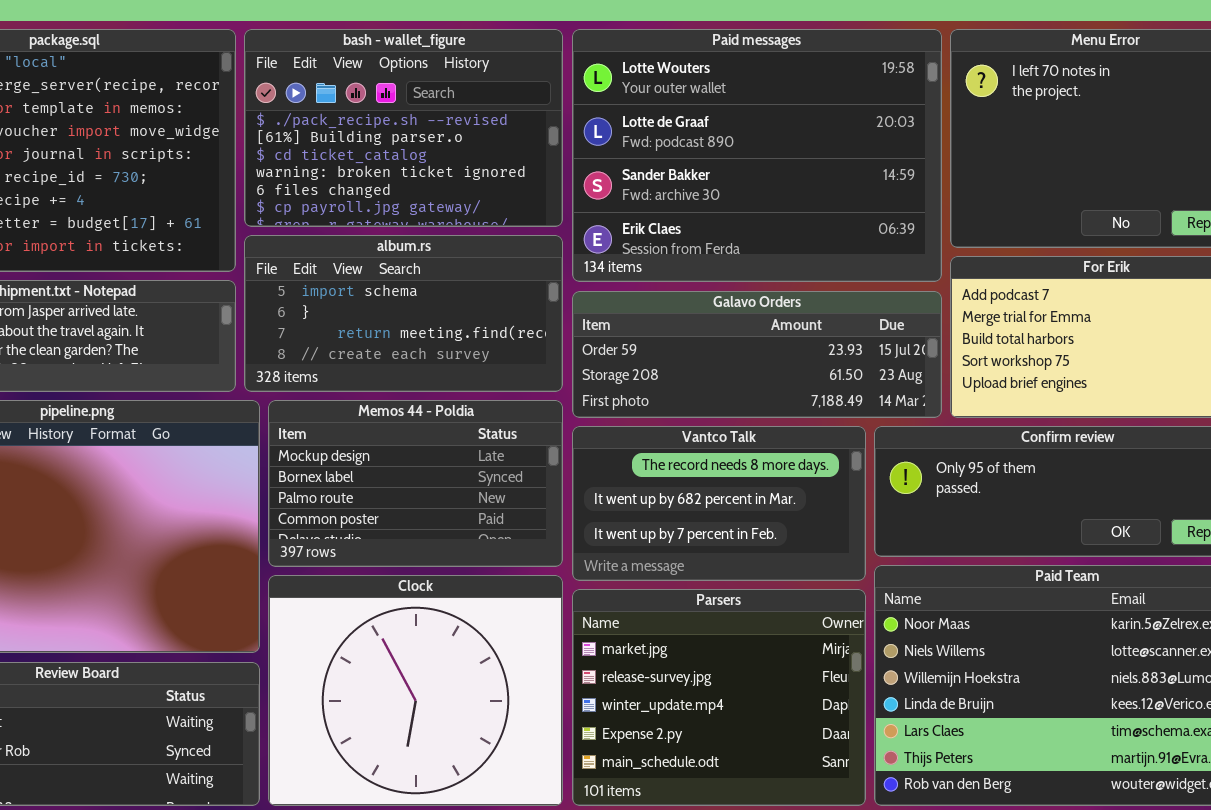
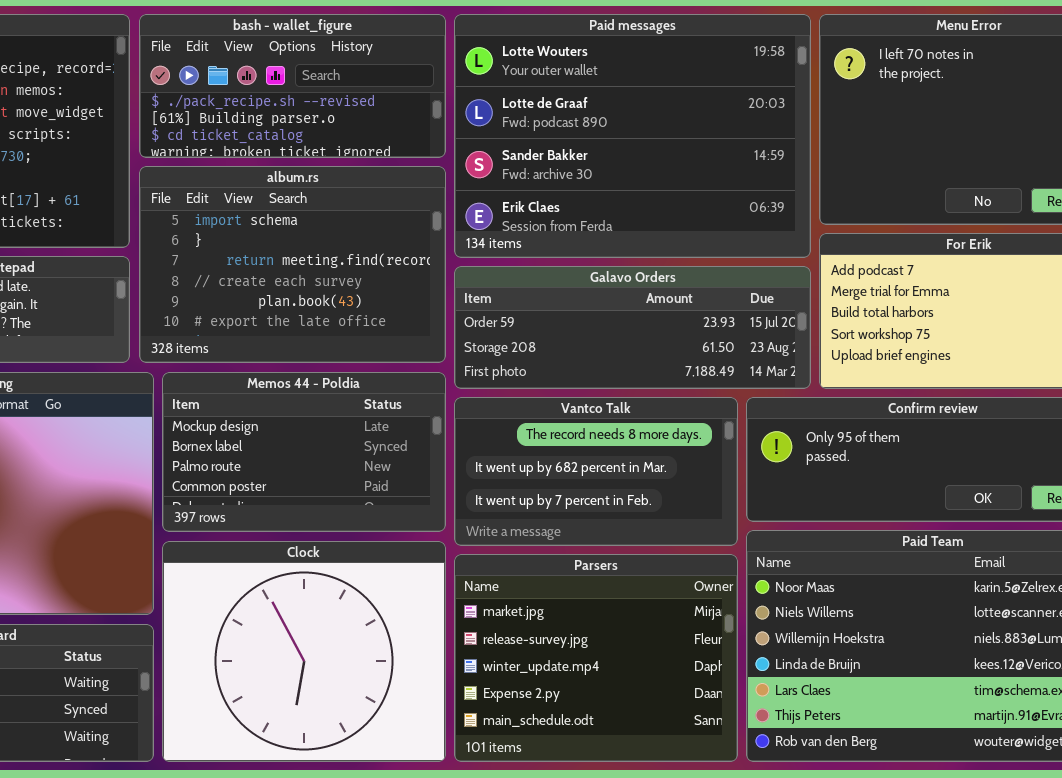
bash - wallet_figure: [244,29,563,227] -> [139,14,446,158], resized
album.rs: [244,235,563,392] -> [139,166,446,363], resized

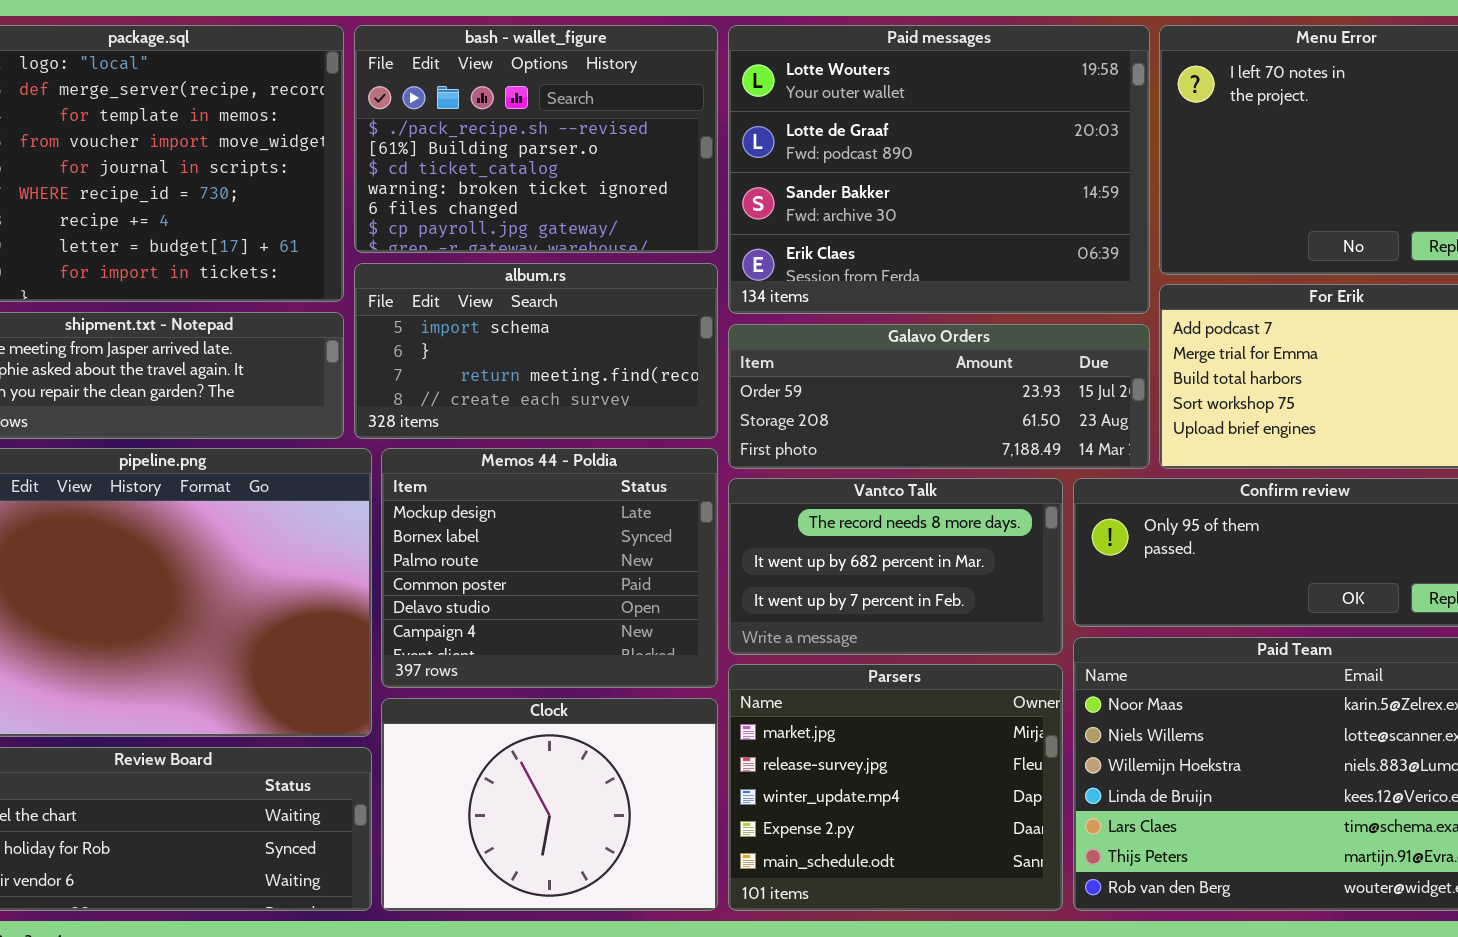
bash - wallet_figure: [139,14,446,158] -> [354,25,718,253], resized
album.rs: [139,166,446,363] -> [354,263,718,439], resized
Memos 44 - Poldia: [162,372,446,532] -> [381,448,718,688], resized
Clock: [162,541,446,762] -> [381,698,718,911], resized

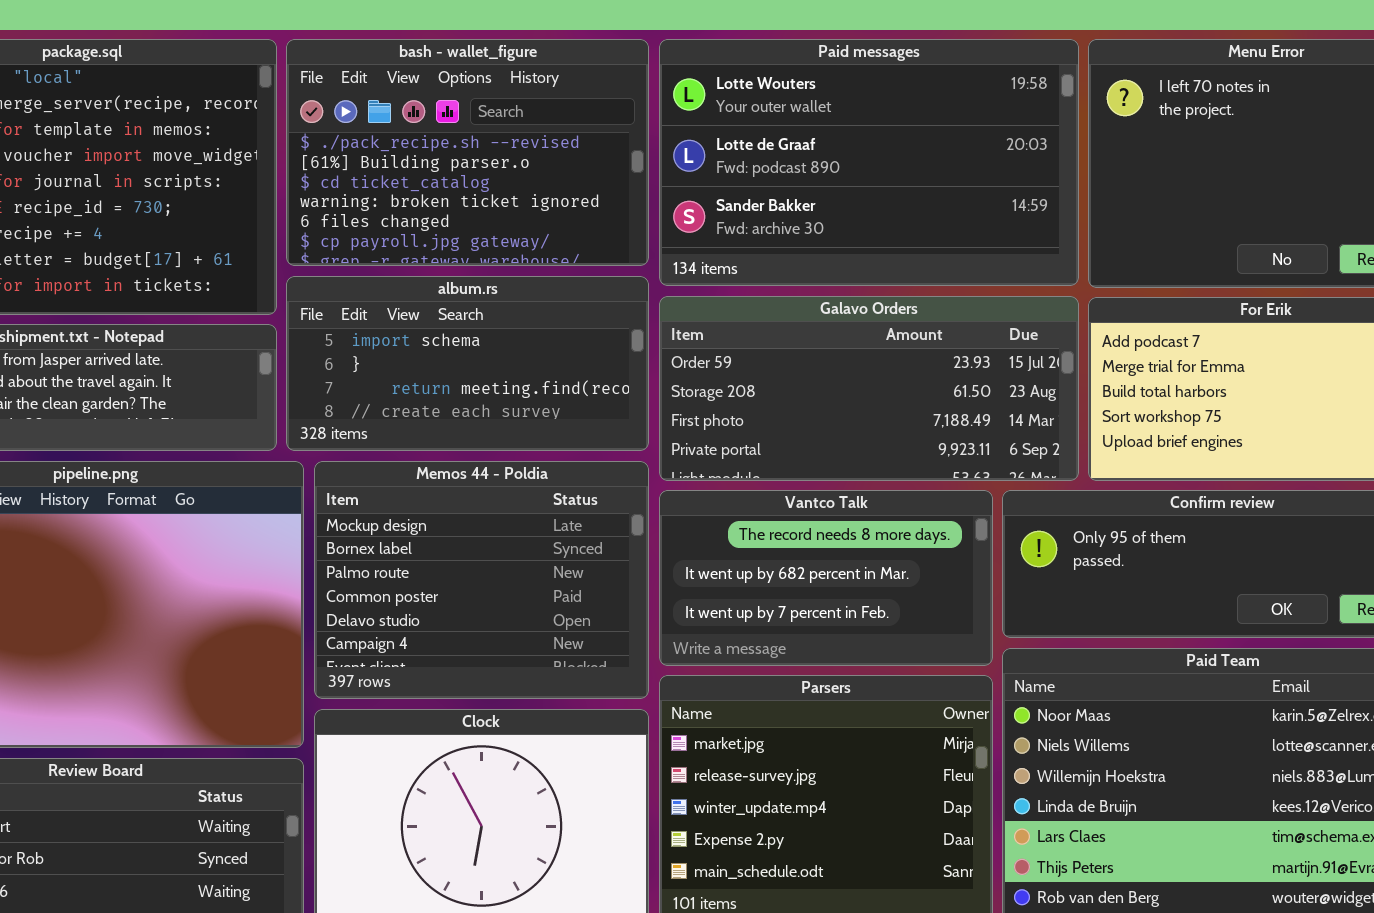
Paid messages: [728,25,1150,314] -> [659,39,1079,286], resized
Galavo Orders: [728,324,1150,469] -> [659,296,1079,481], resized

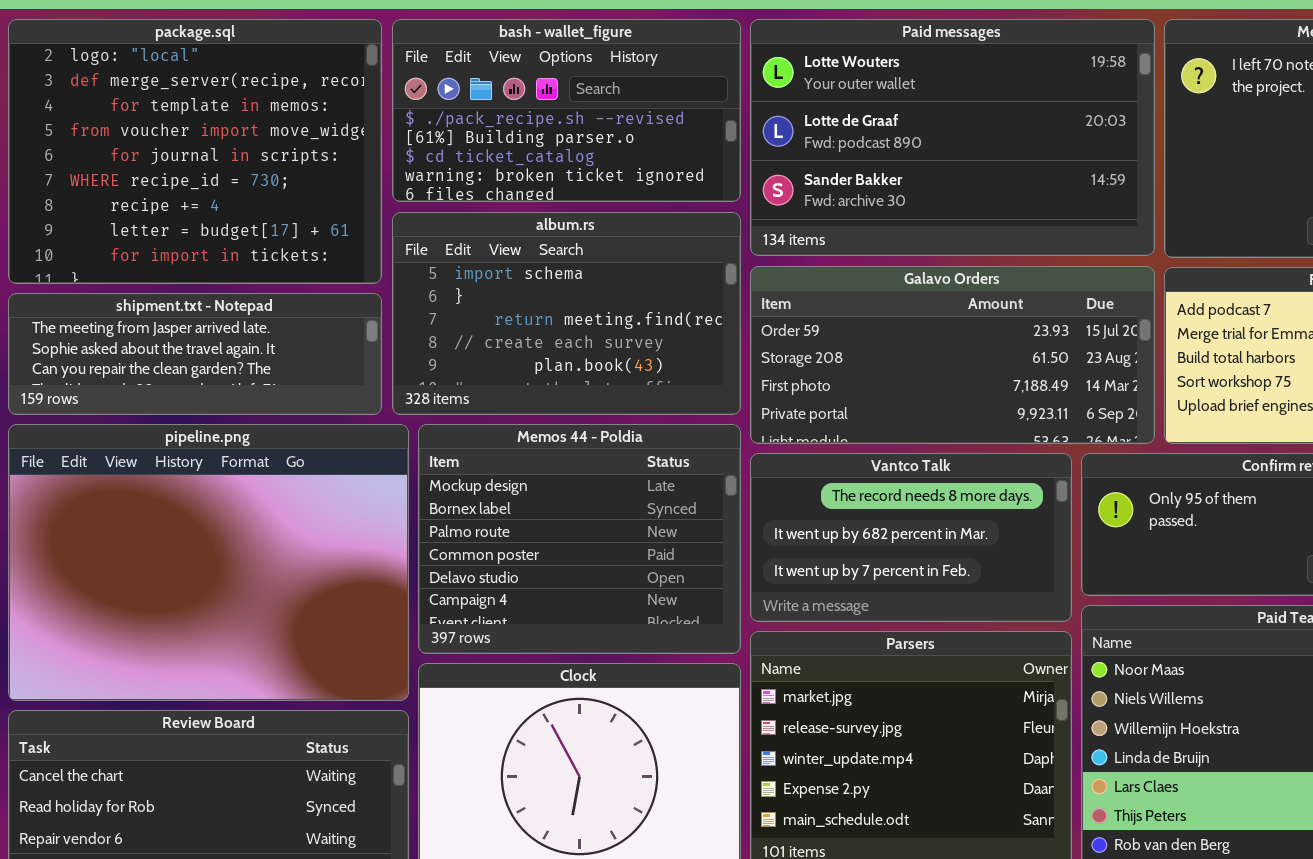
bash - wallet_figure: [286,39,649,266] -> [392,19,741,202], resized
album.rs: [286,276,649,451] -> [392,212,741,415], resized

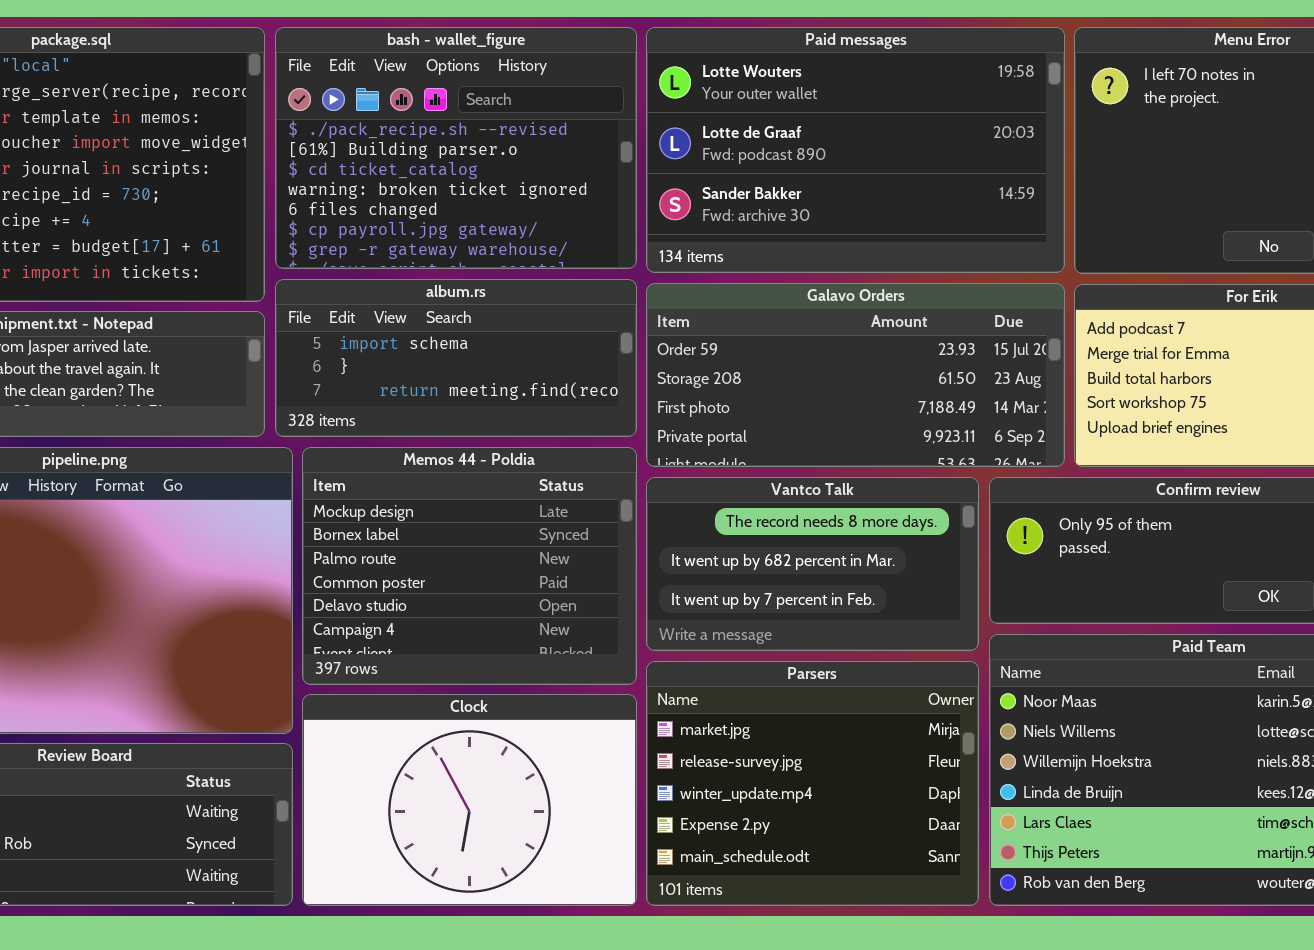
bash - wallet_figure: [392,19,741,202] -> [275,27,637,269], resized
album.rs: [392,212,741,415] -> [275,279,637,437], resized

